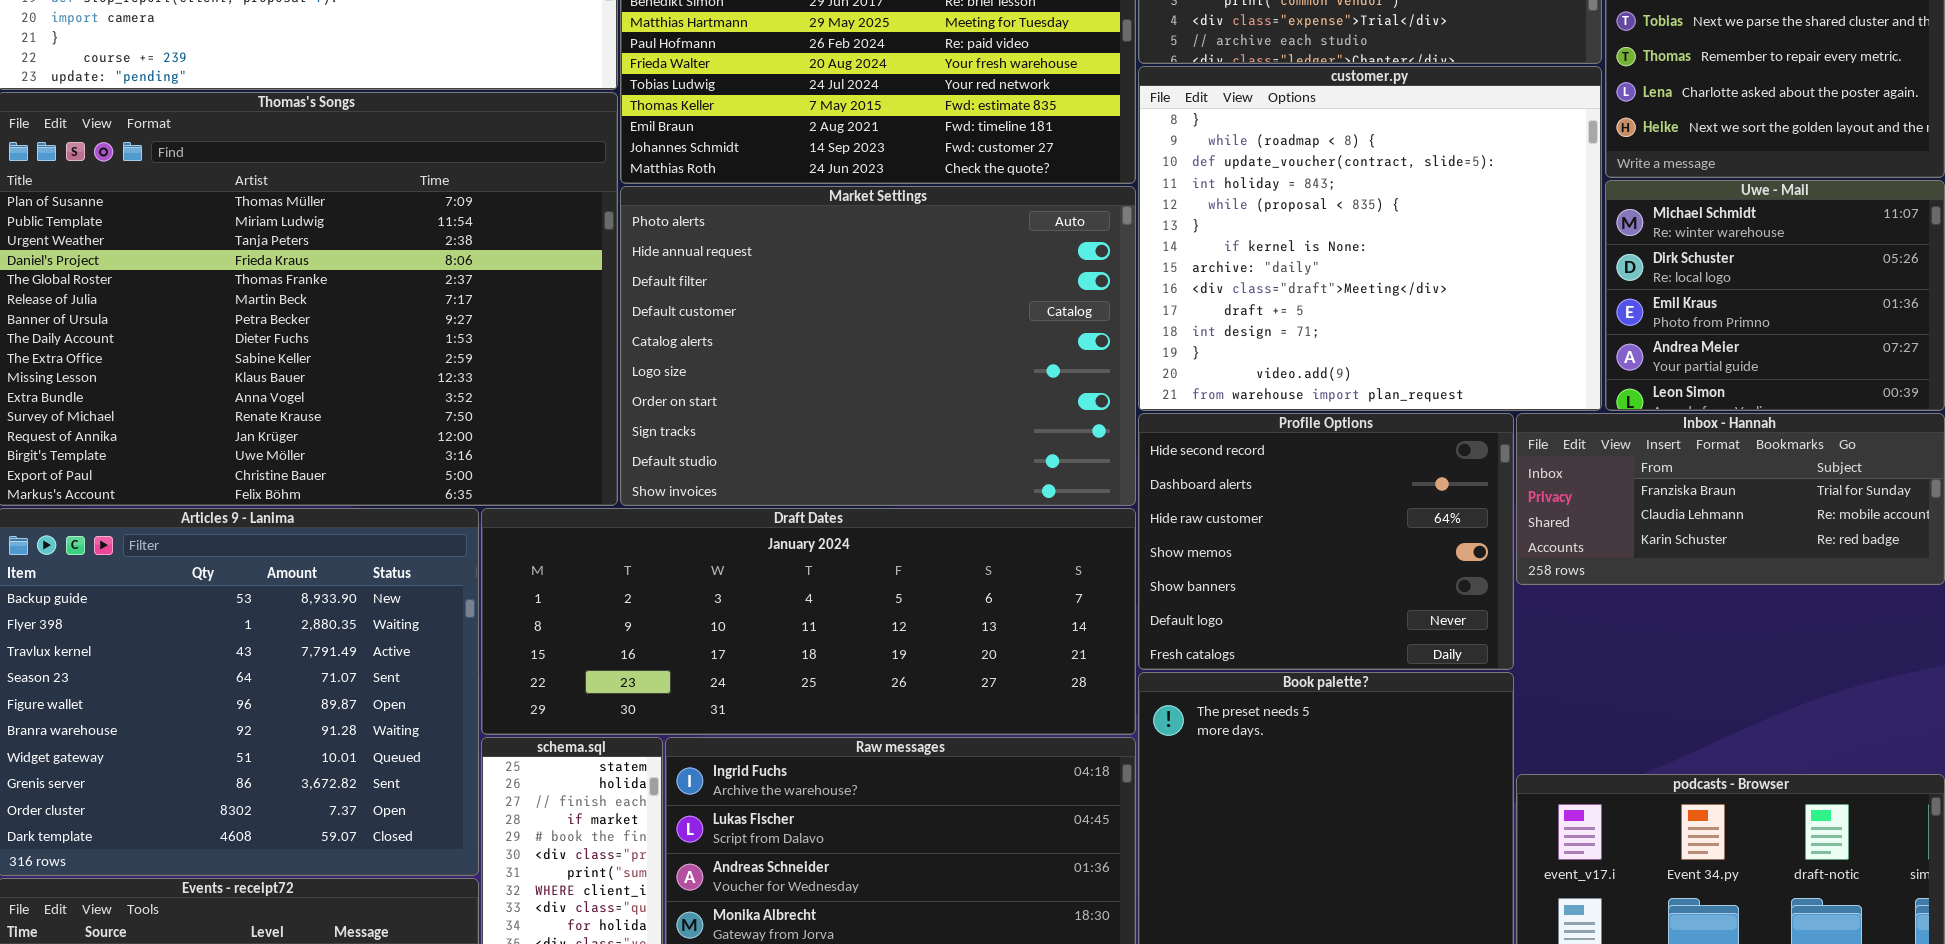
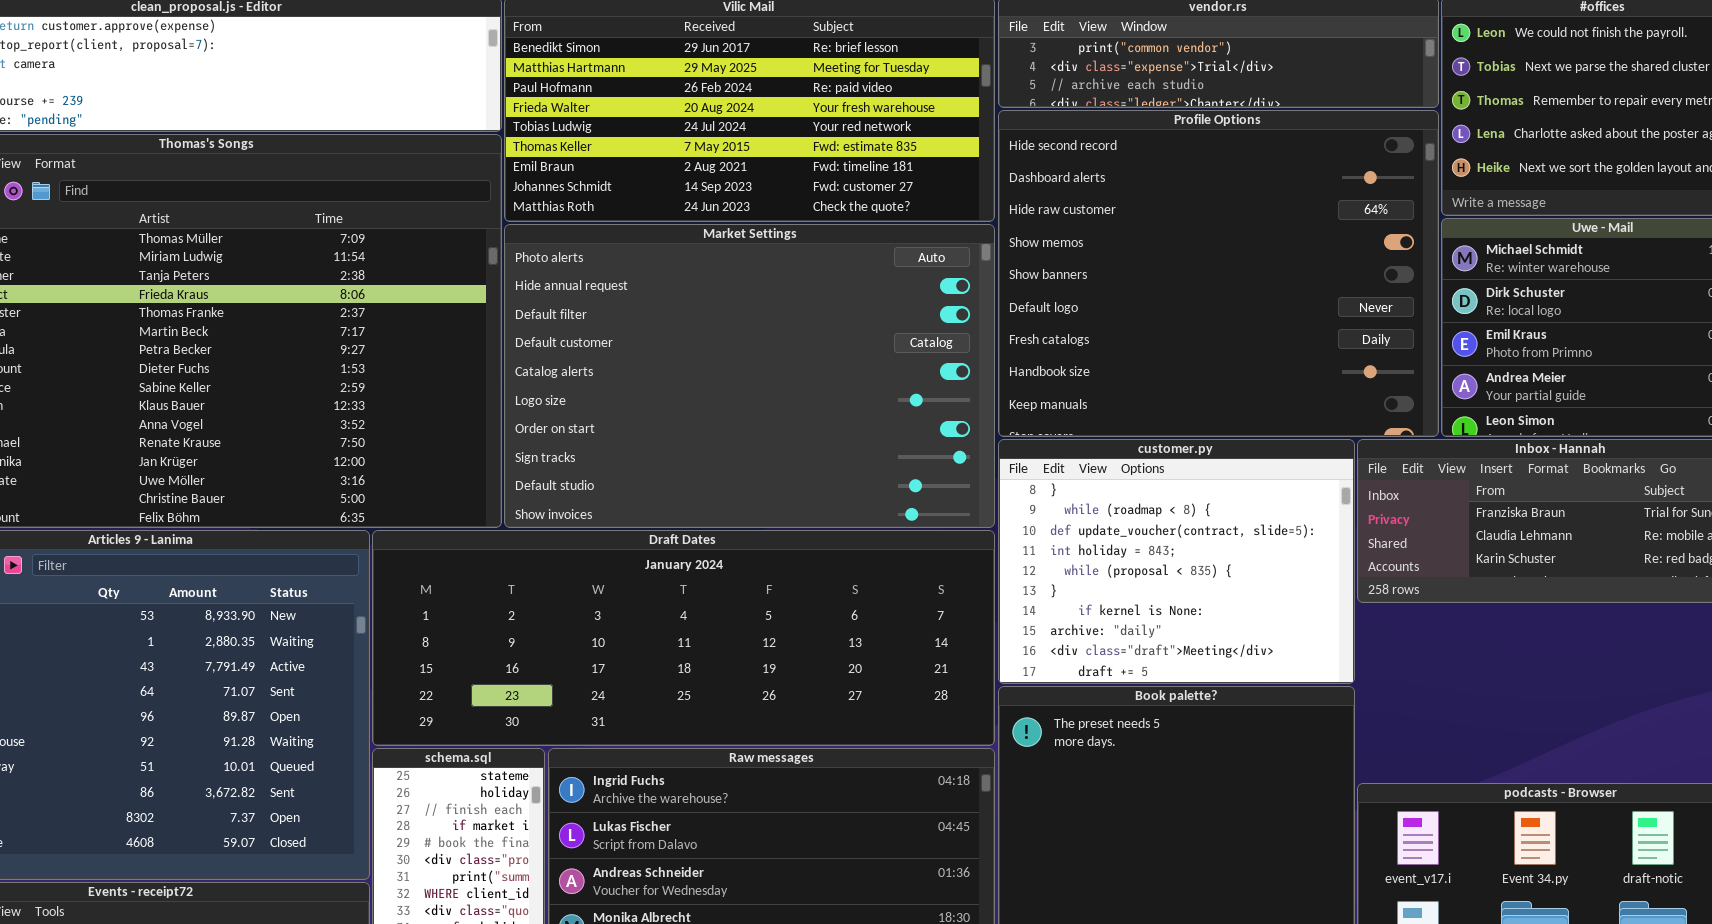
customer.py: [1138,66,1602,411] -> [998,439,1355,684], moved, resized
Profile Options: [1138,413,1514,670] -> [998,110,1439,437], moved, resized

